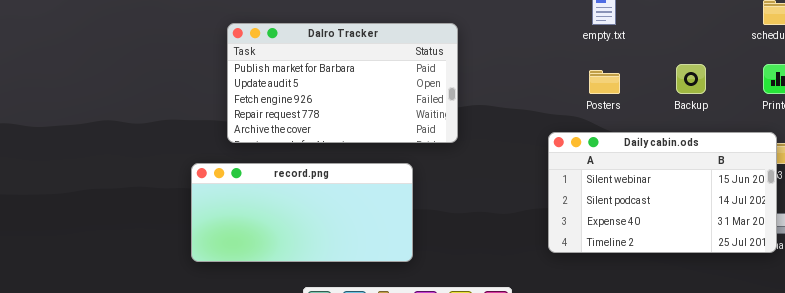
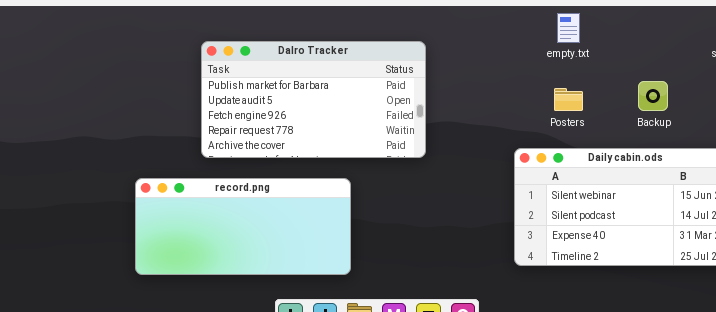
record.png: [191,163,413,262] -> [135,178,351,275], moved

